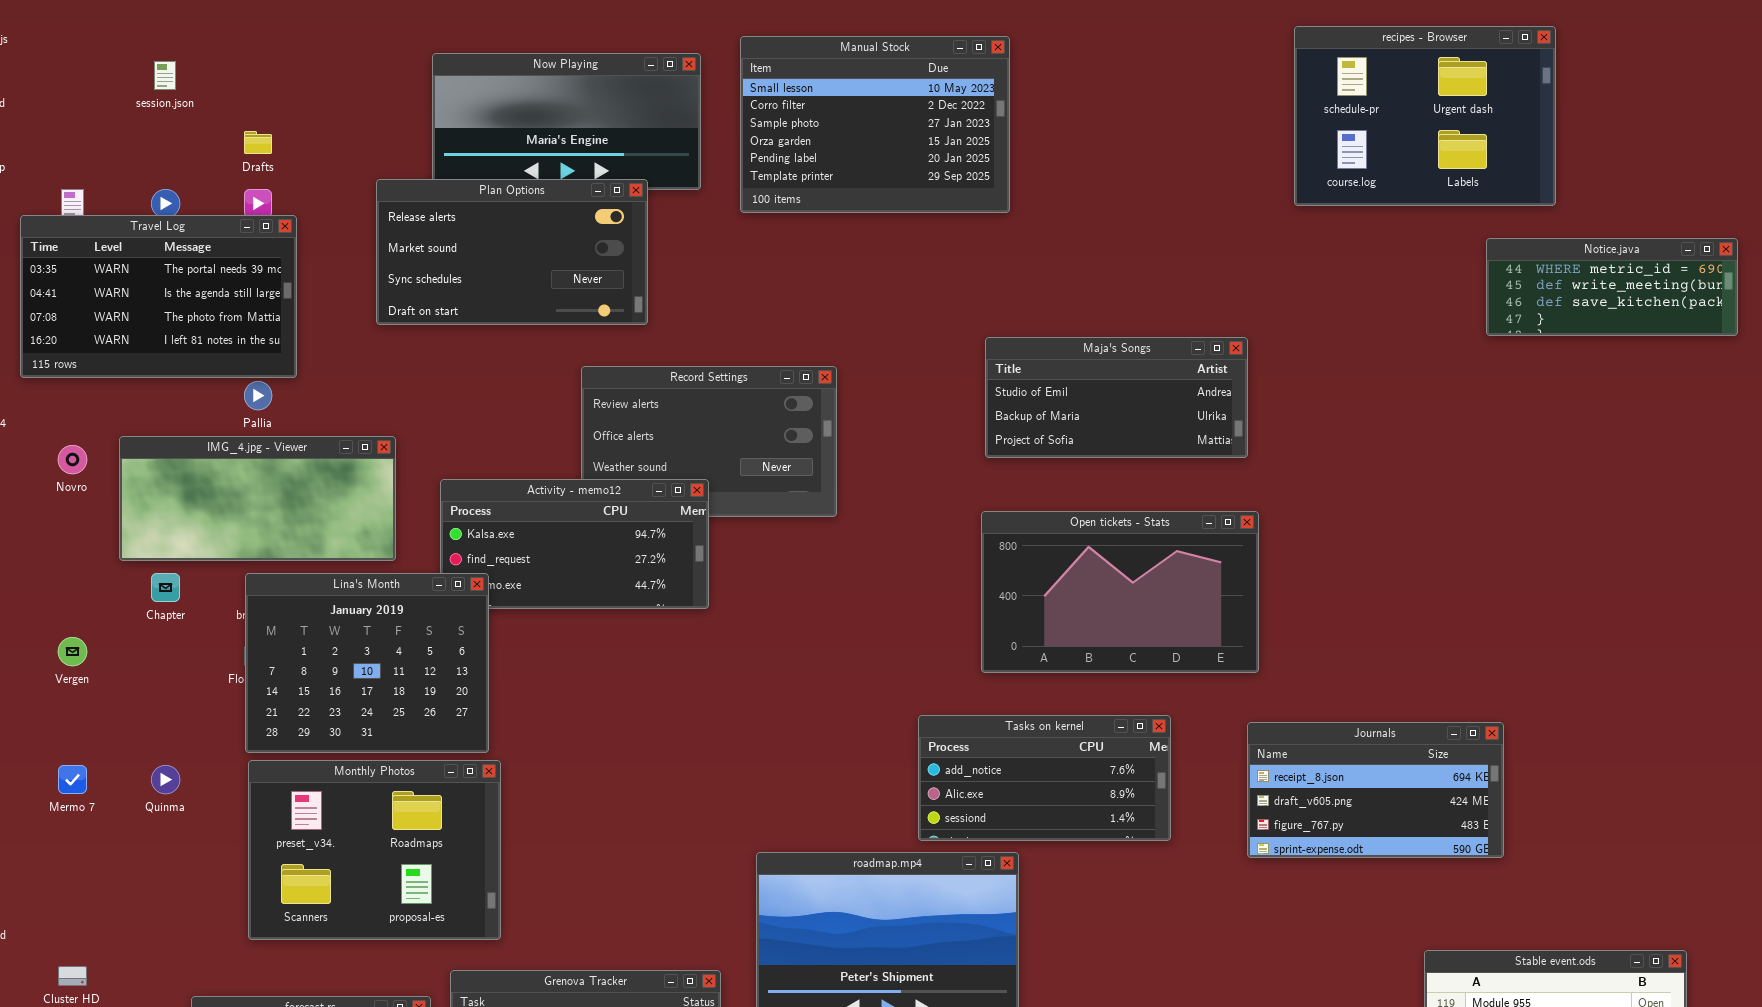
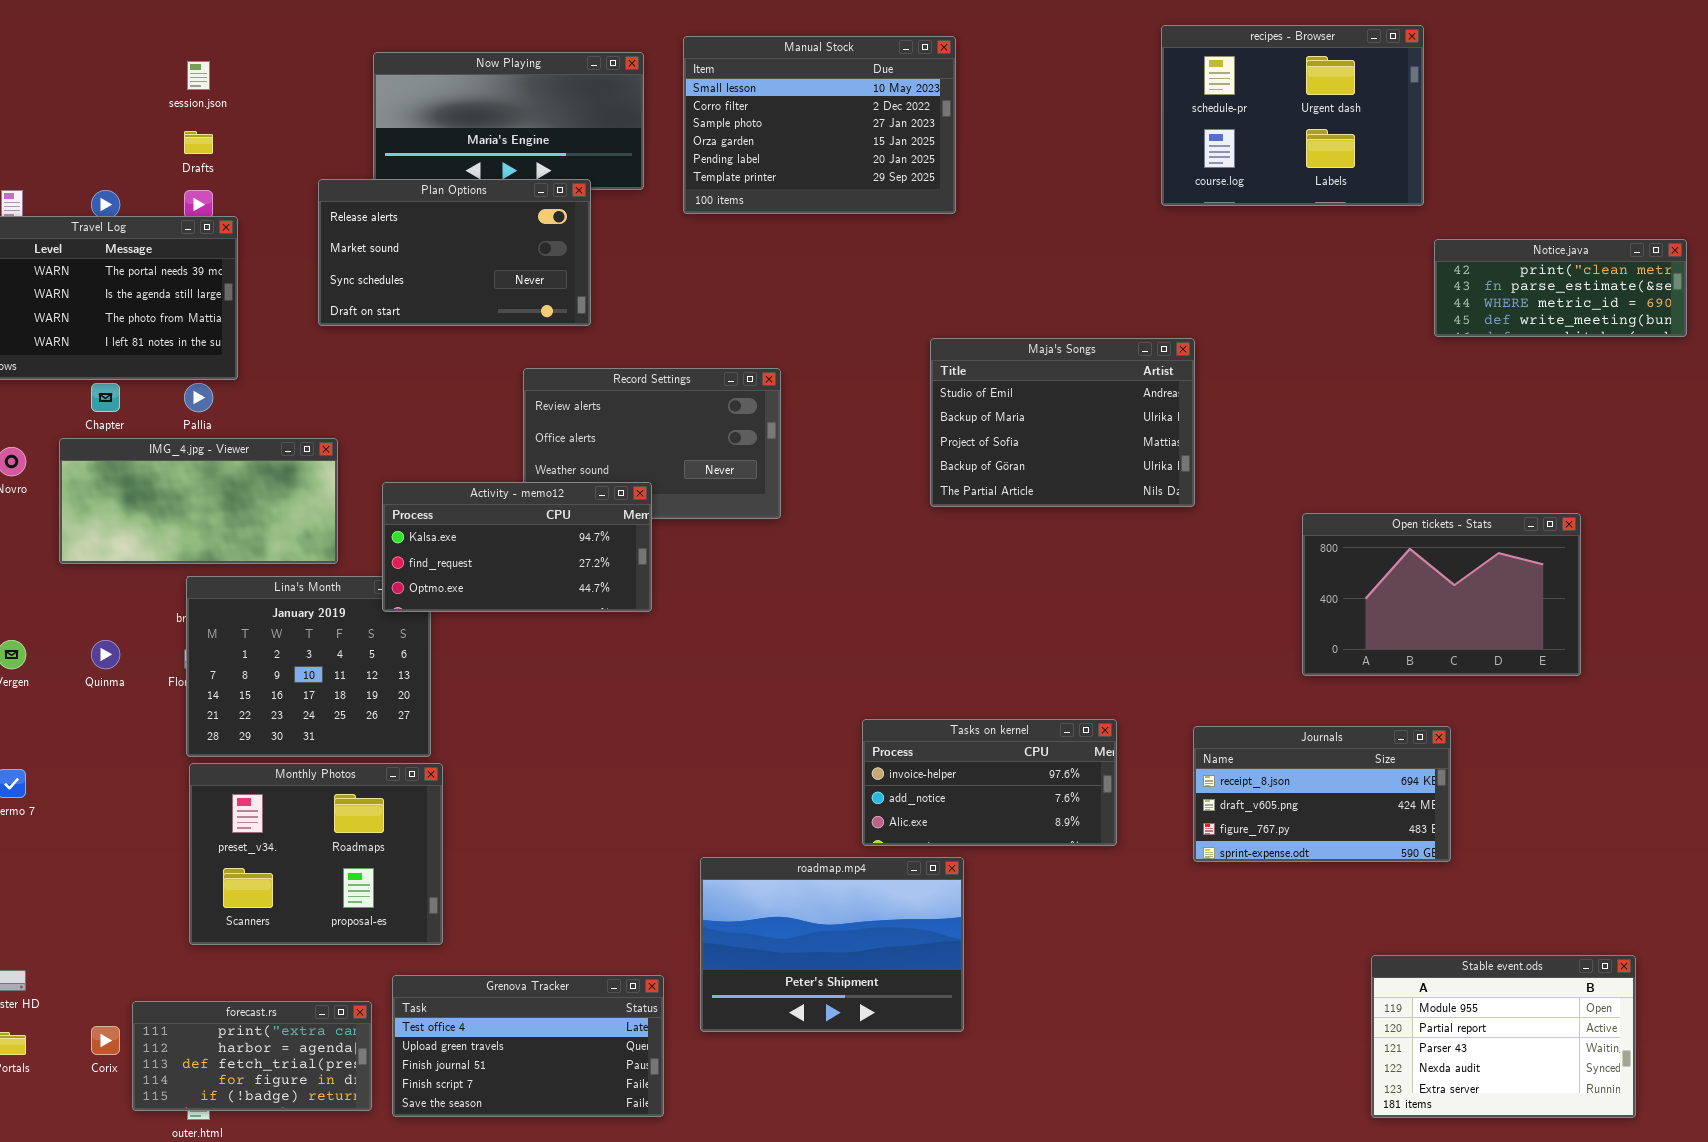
recipes - Browser: [1294,26,1556,206] -> [1161,25,1424,206], moved
session.json: [154,61,176,90] -> [187,61,210,90], moved
Notice.java: [1486,238,1738,336] -> [1434,239,1687,337], scrolled up 2 rows
Maja's Songs: [985,337,1248,458] -> [930,338,1195,507], resized
Activity - memo12: [440,479,709,609] -> [382,482,652,612], raised
Open tickets - Stats: [981,511,1259,673] -> [1302,513,1581,676], moved
Chapter: [151,573,180,602] -> [91,383,120,412], moved
Tasks on kernel: [918,715,1171,841] -> [862,719,1117,846], scrolled up 1 row
Quinma: [151,765,180,794] -> [91,640,120,669], moved

